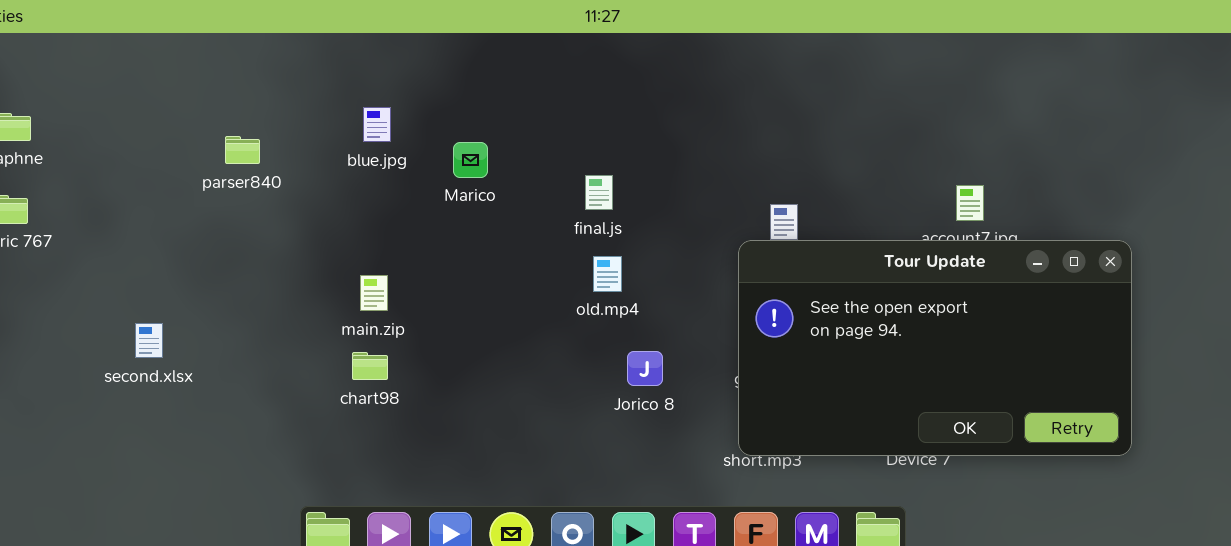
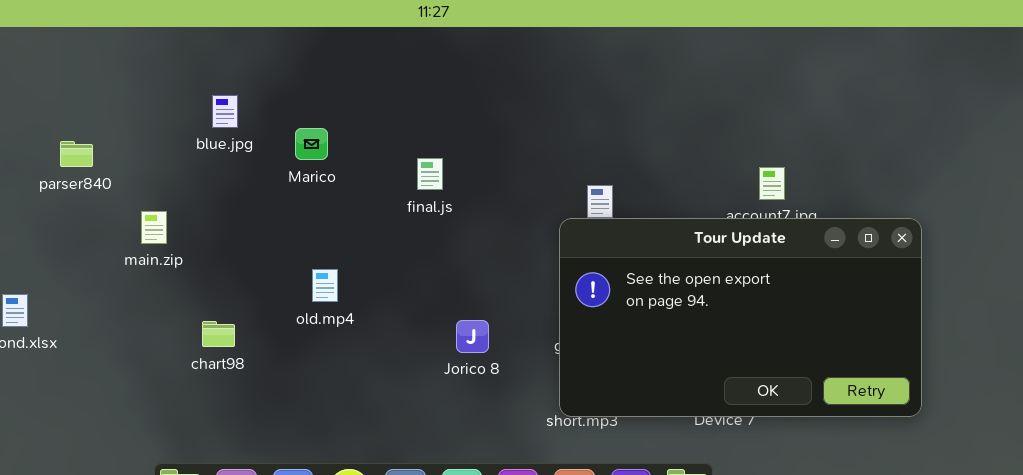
parser840: [225,136,260,164] -> [60,141,93,167], moved
old.mp4: [593,256,622,292] -> [312,269,338,302], moved
main.zip: [360,275,388,311] -> [141,211,167,244], moved

